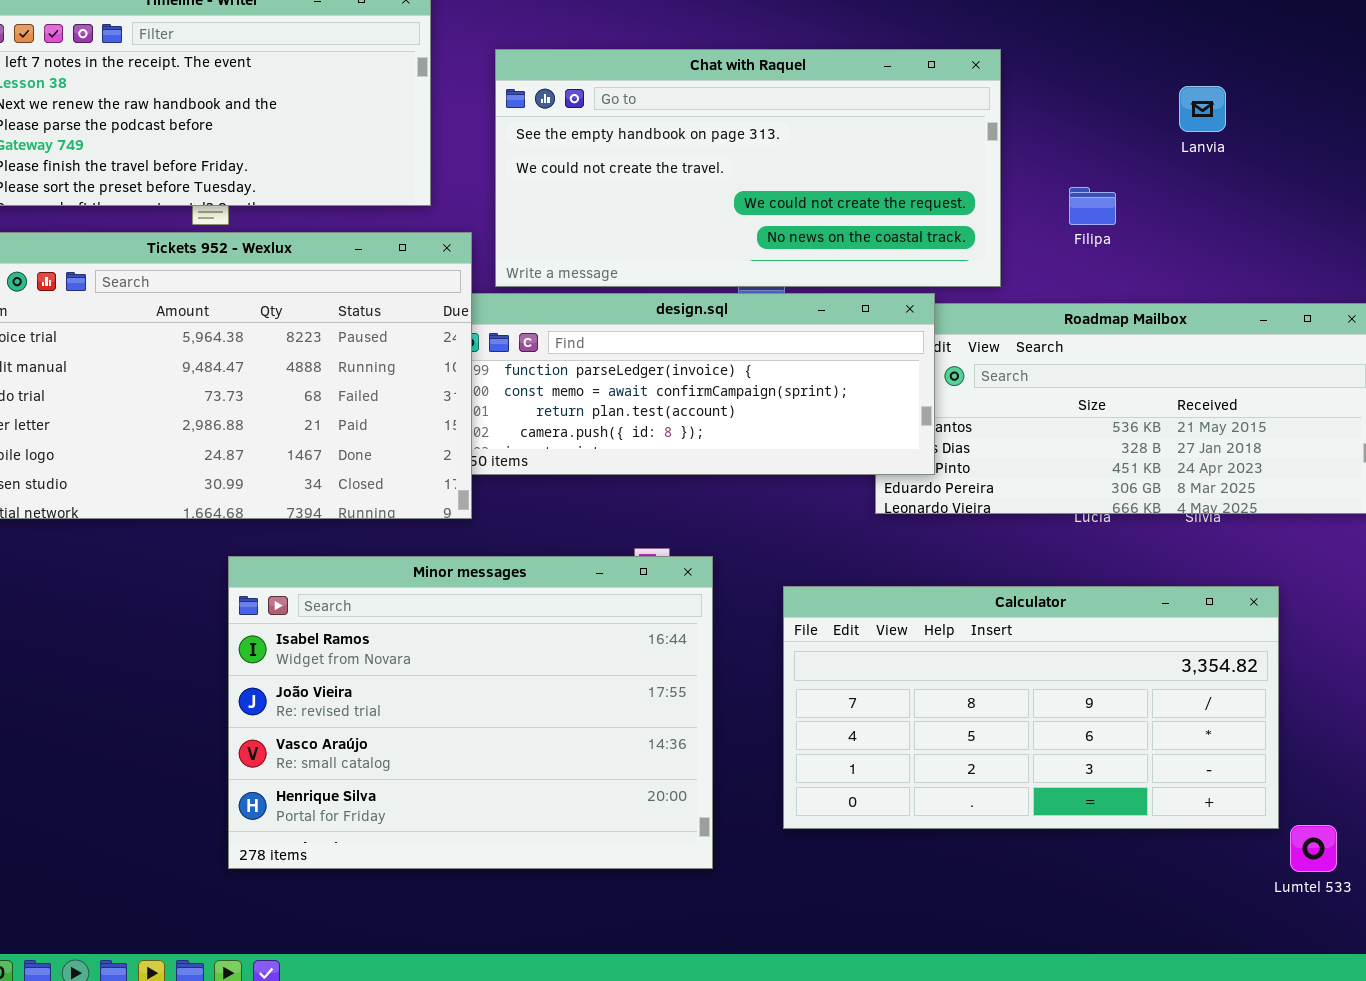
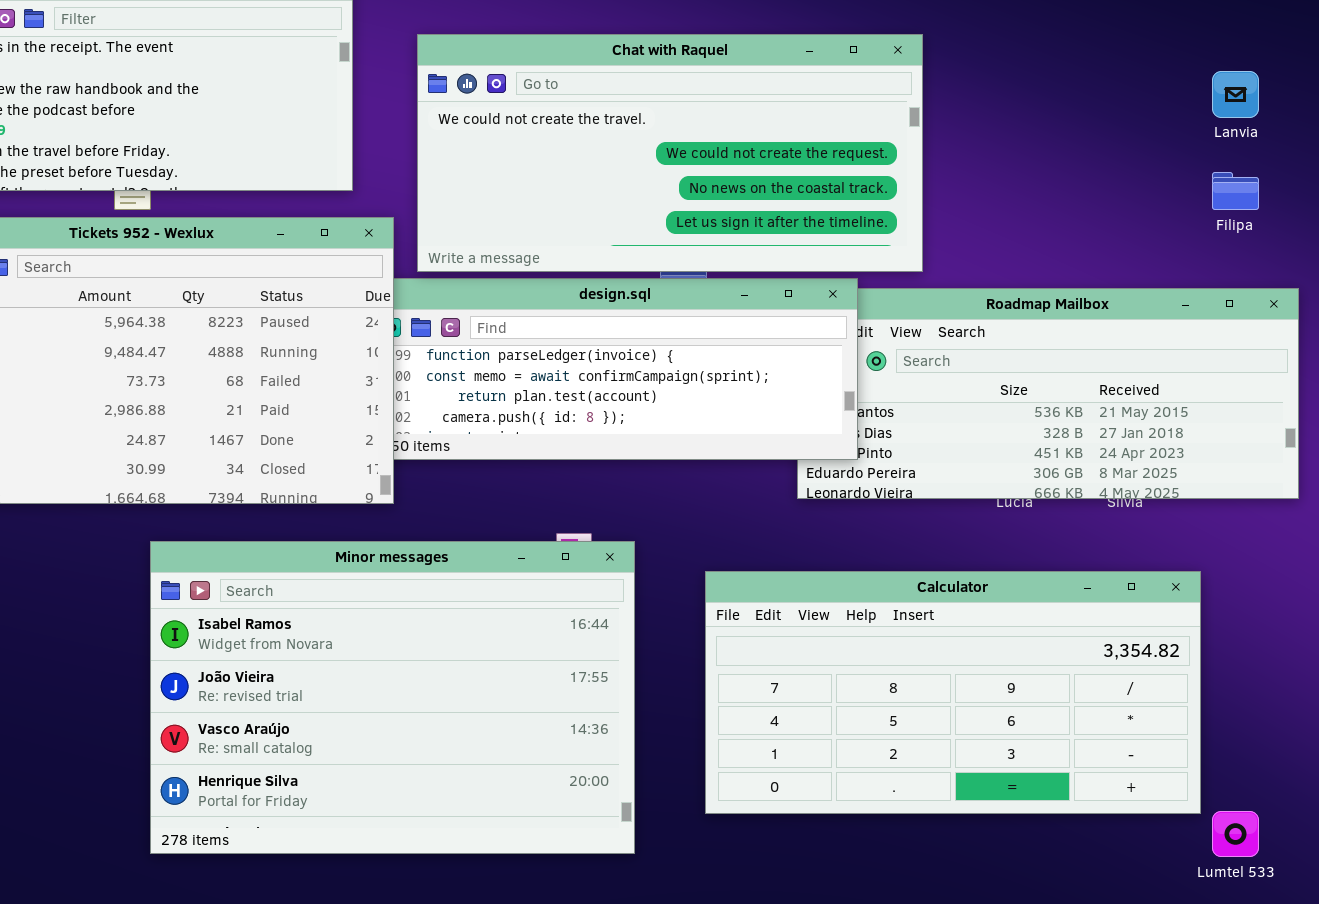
Chat with Raquel: [495,49,1001,287] -> [417,34,923,272], scrolled down 1 row
Lanvia: [1179,86,1226,132] -> [1212,71,1259,118], moved
Filipa: [1069,187,1116,225] -> [1212,172,1259,210], moved

